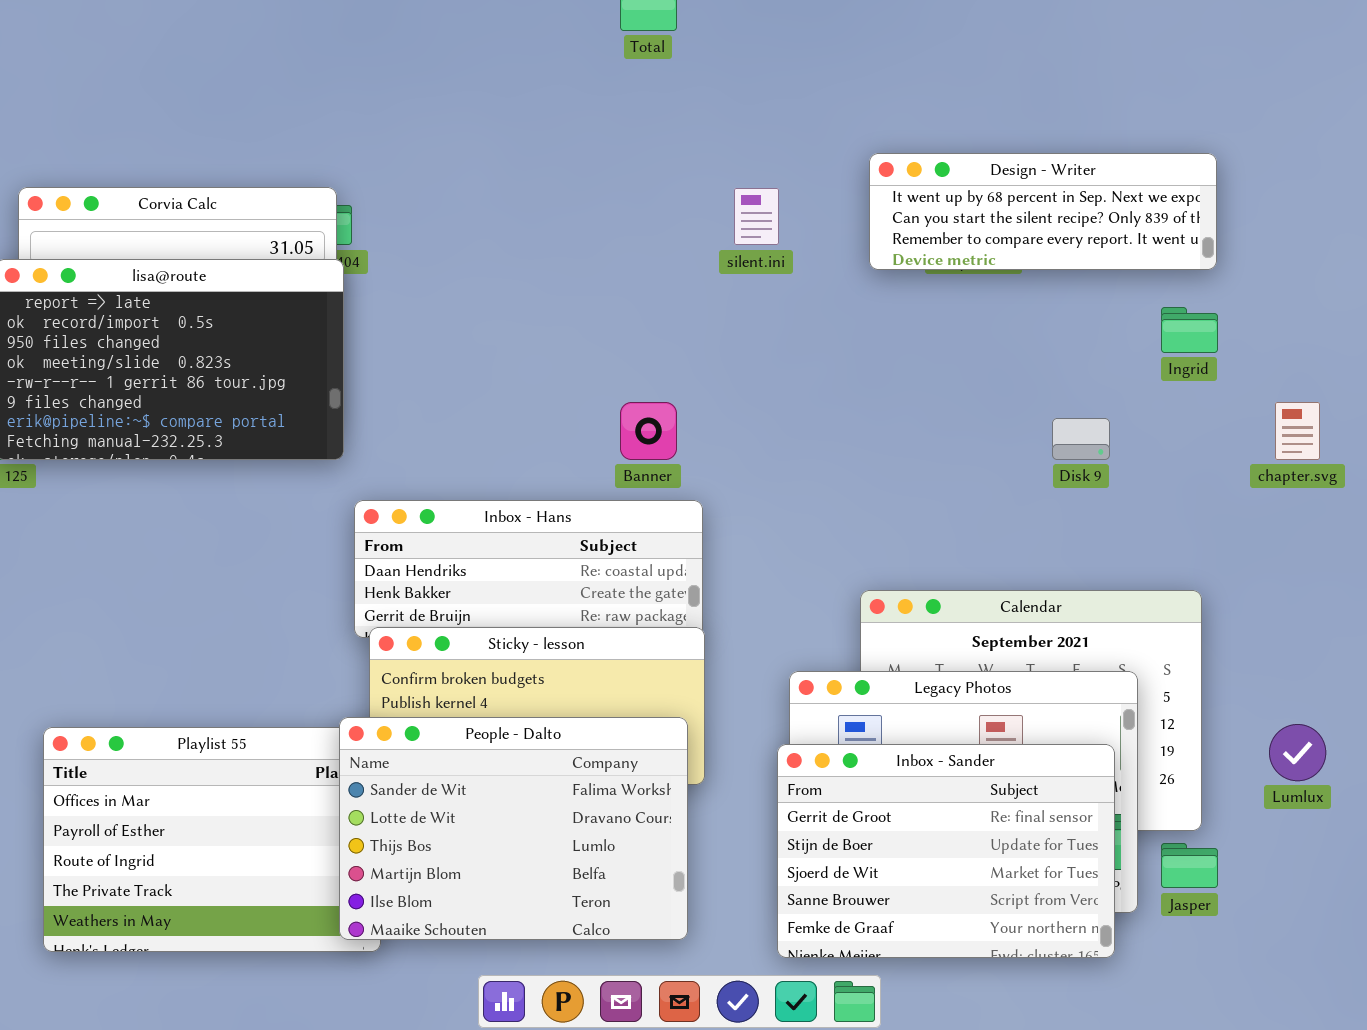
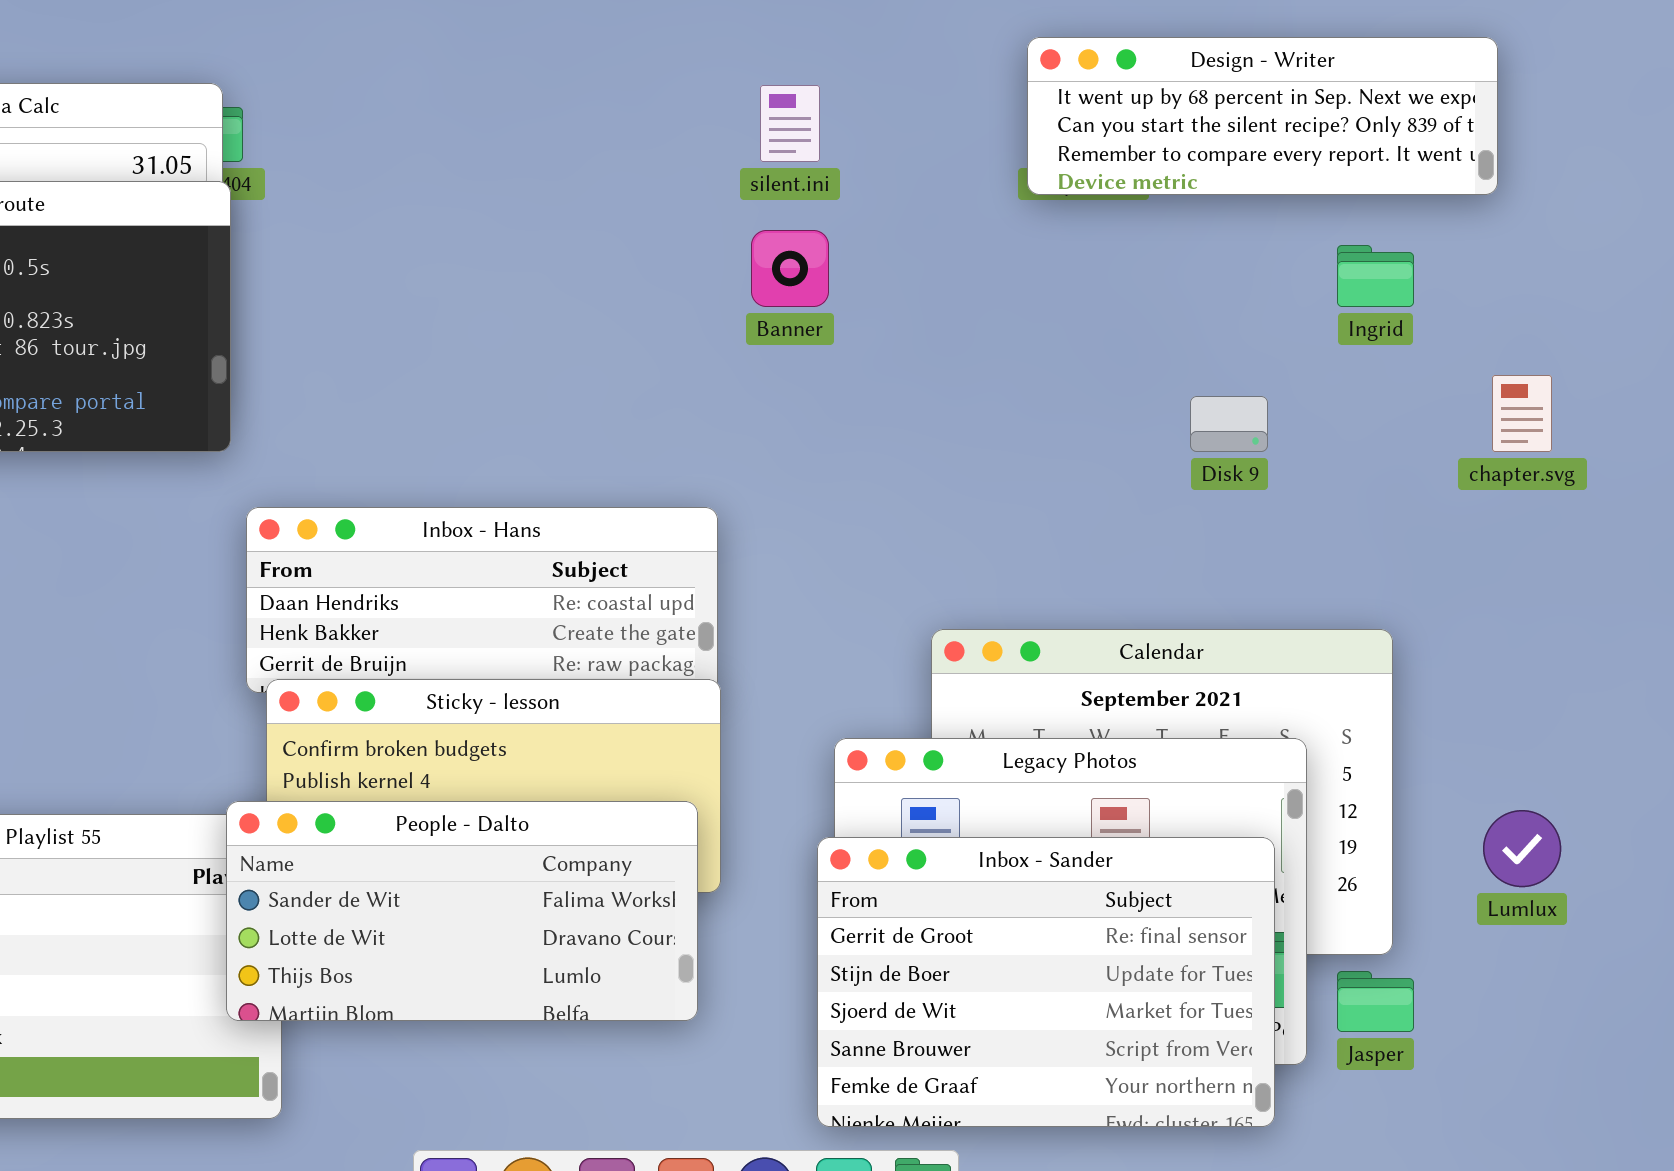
Design - Writer: [869,153,1217,270] -> [1027,37,1498,195], moved
Banner: [620,402,677,460] -> [751,230,829,307], moved
People - Dalto: [339,717,688,940] -> [226,801,698,1021], resized

